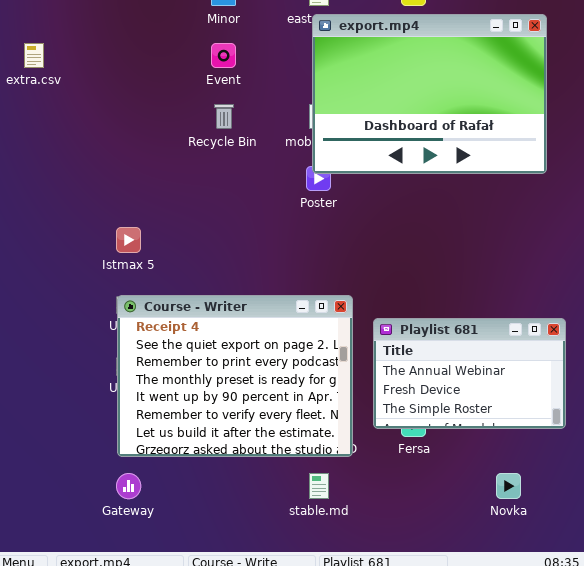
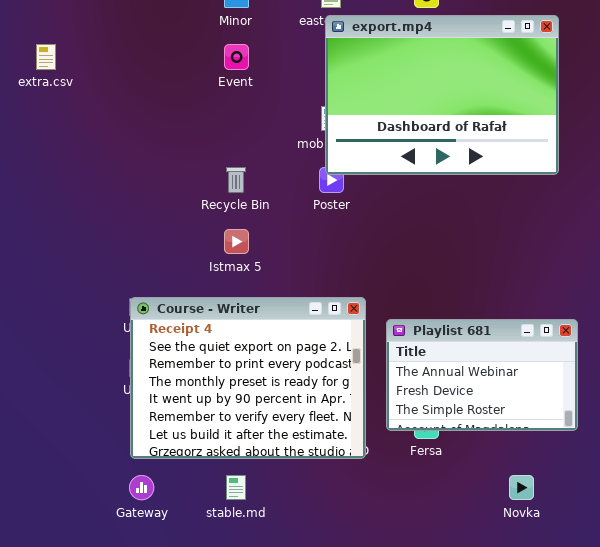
Recycle Bin: [214,104,234,129] -> [226,167,246,193], moved
Istmax 5: [116,227,141,253] -> [224,229,249,254], moved
stable.md: [309,473,329,499] -> [226,475,246,500], moved

